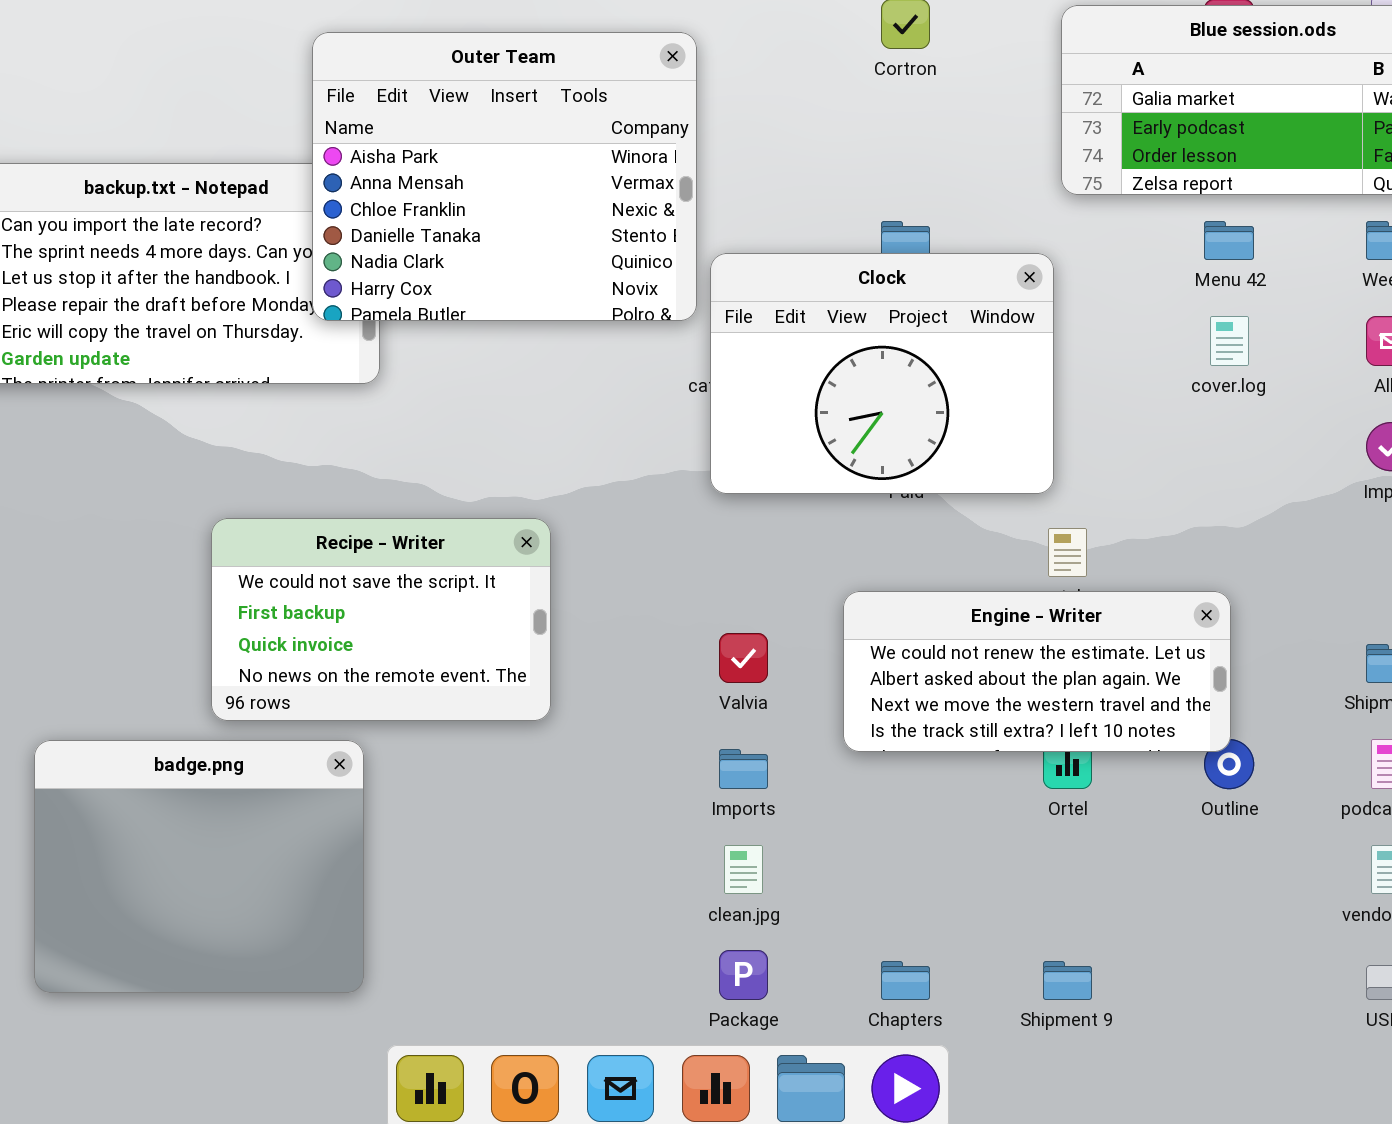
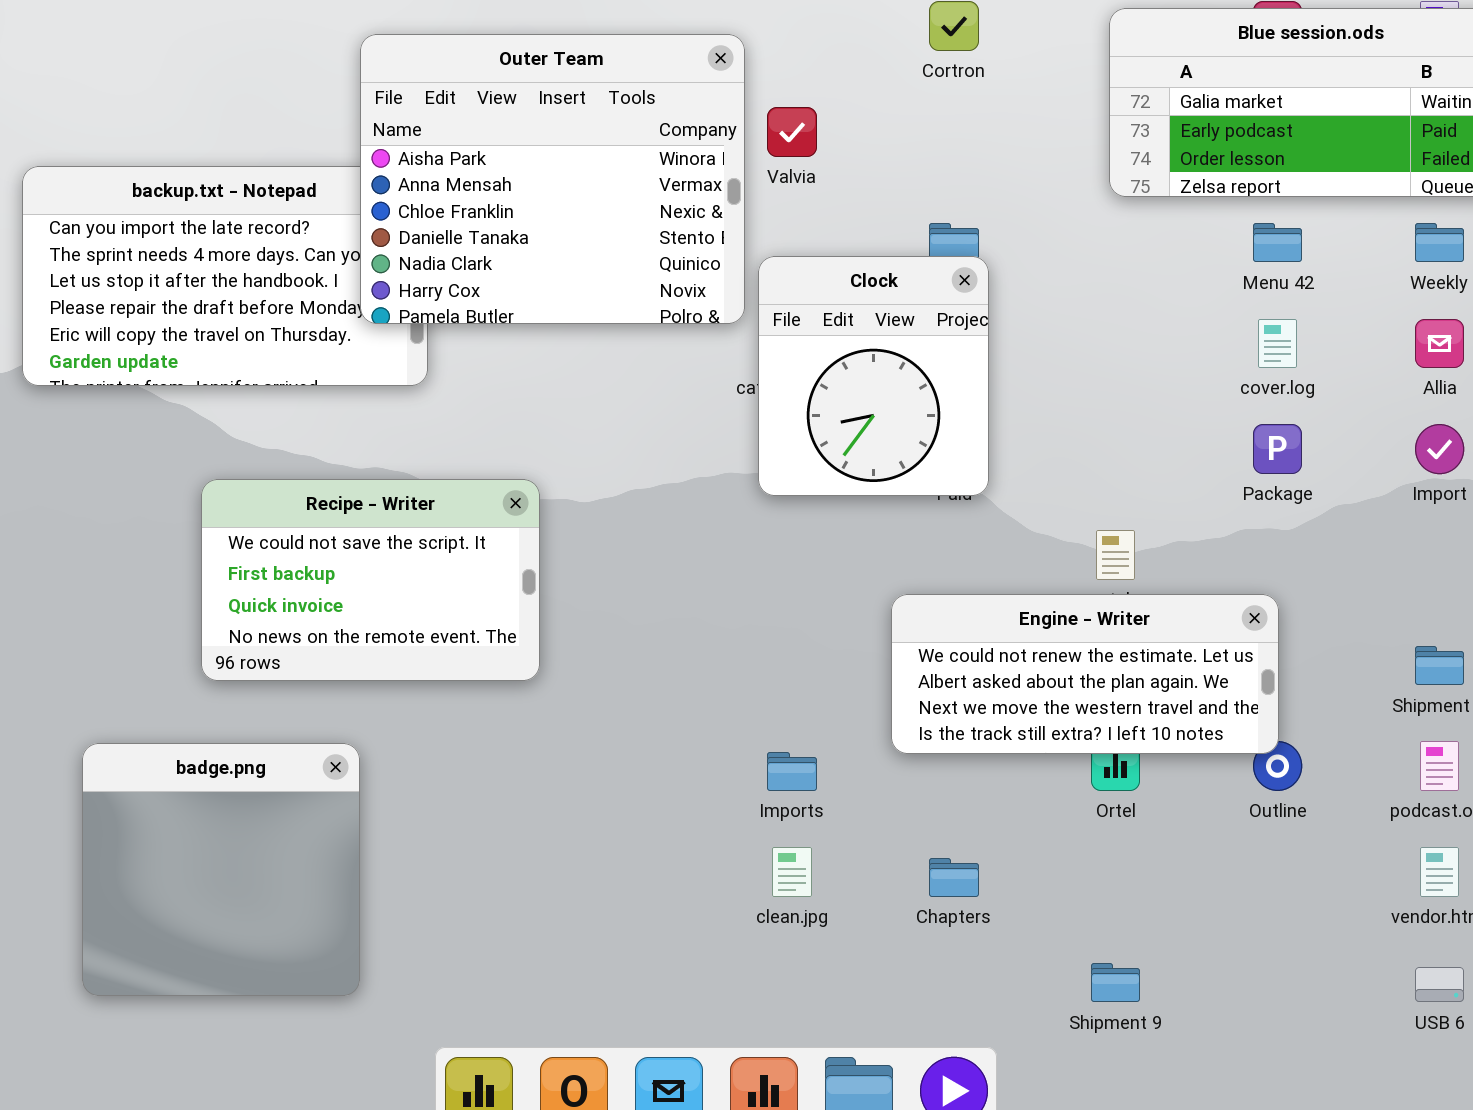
Clock: [710,253,1054,494] -> [758,256,989,496], resized
Recipe - Writer: [211,518,551,721] -> [201,479,540,681], moved
Valvia: [719,633,768,683] -> [767,107,817,157], moved
badge.png: [34,740,364,993] -> [82,743,360,996], resized
Package: [719,950,768,1000] -> [1253,424,1302,474], moved
Chapters: [881,961,930,1000] -> [929,858,979,897], moved

